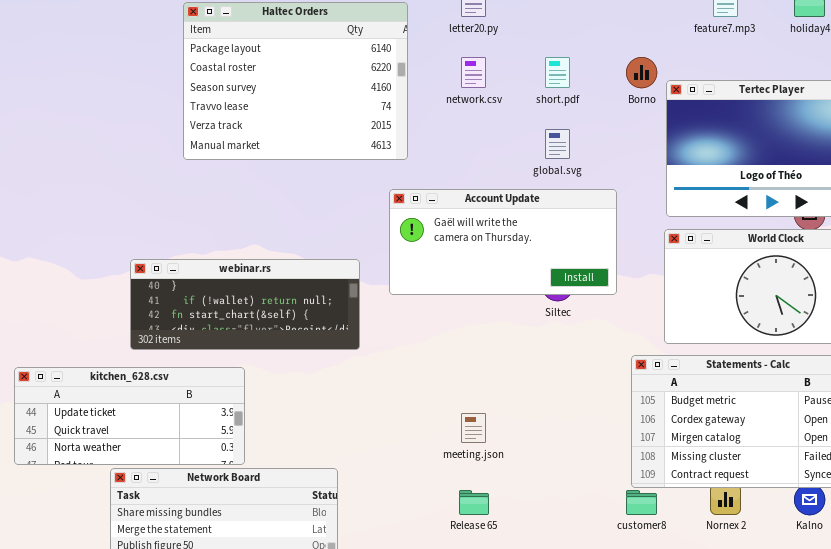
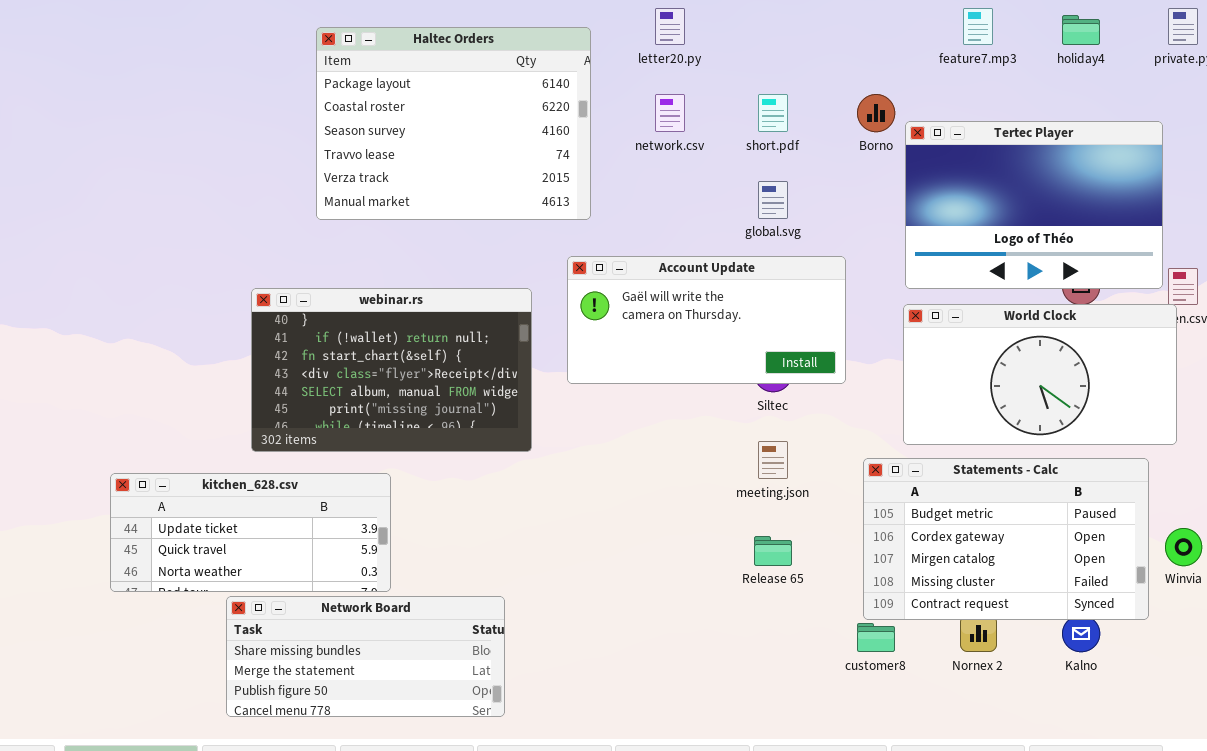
webinar.rs: [130,259,360,350] -> [251,288,532,452], resized
meeting.json: [461,413,486,443] -> [758,441,788,479], moved
Release 65: [459,490,489,515] -> [754,536,792,566], moved

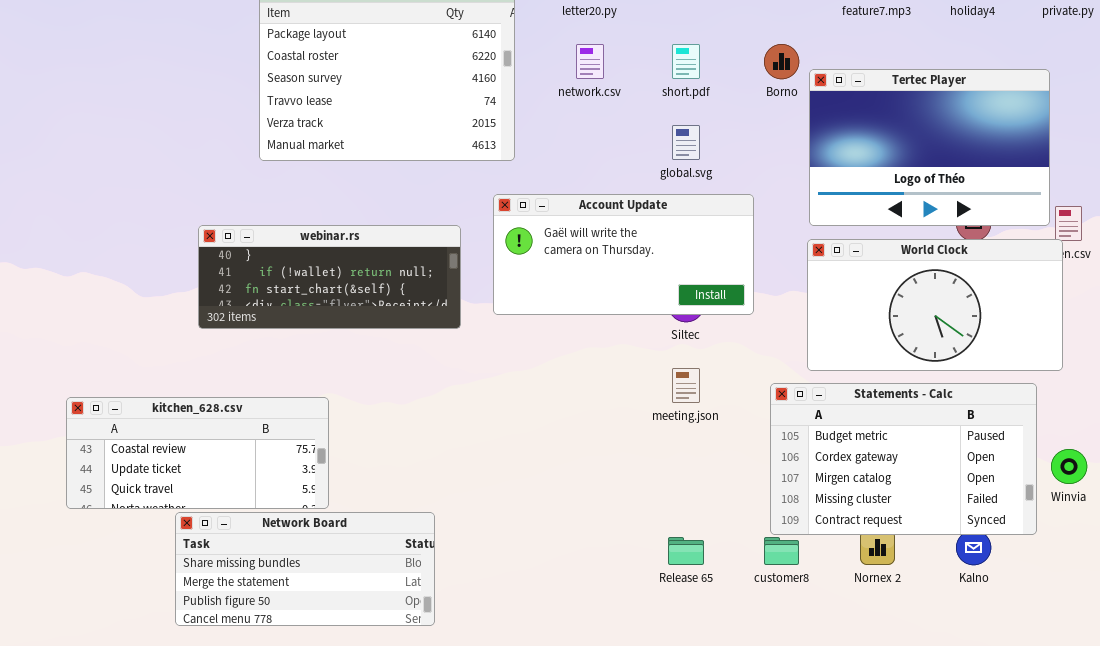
webinar.rs: [251,288,532,452] -> [198,225,461,329], resized
kitchen_628.csv: [110,473,391,592] -> [66,397,329,509], scrolled up 1 row
Release 65: [754,536,792,566] -> [668,537,704,565], moved

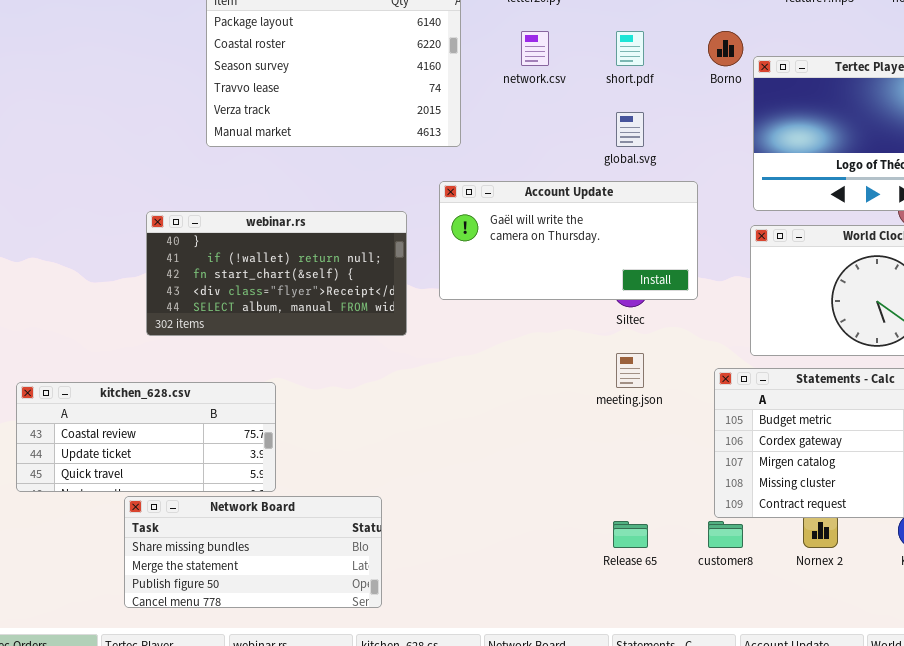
webinar.rs: [198,225,461,329] -> [146,211,407,336], resized

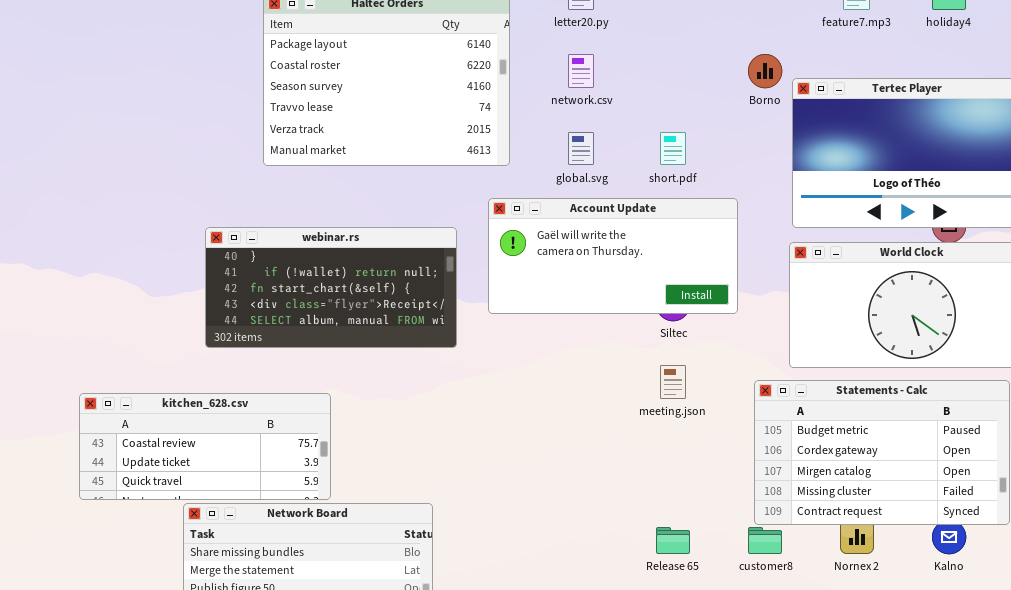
short.pdf: [616,31,644,66] -> [660,132,686,165], moved
global.svg: [616,112,644,147] -> [568,132,594,165], moved

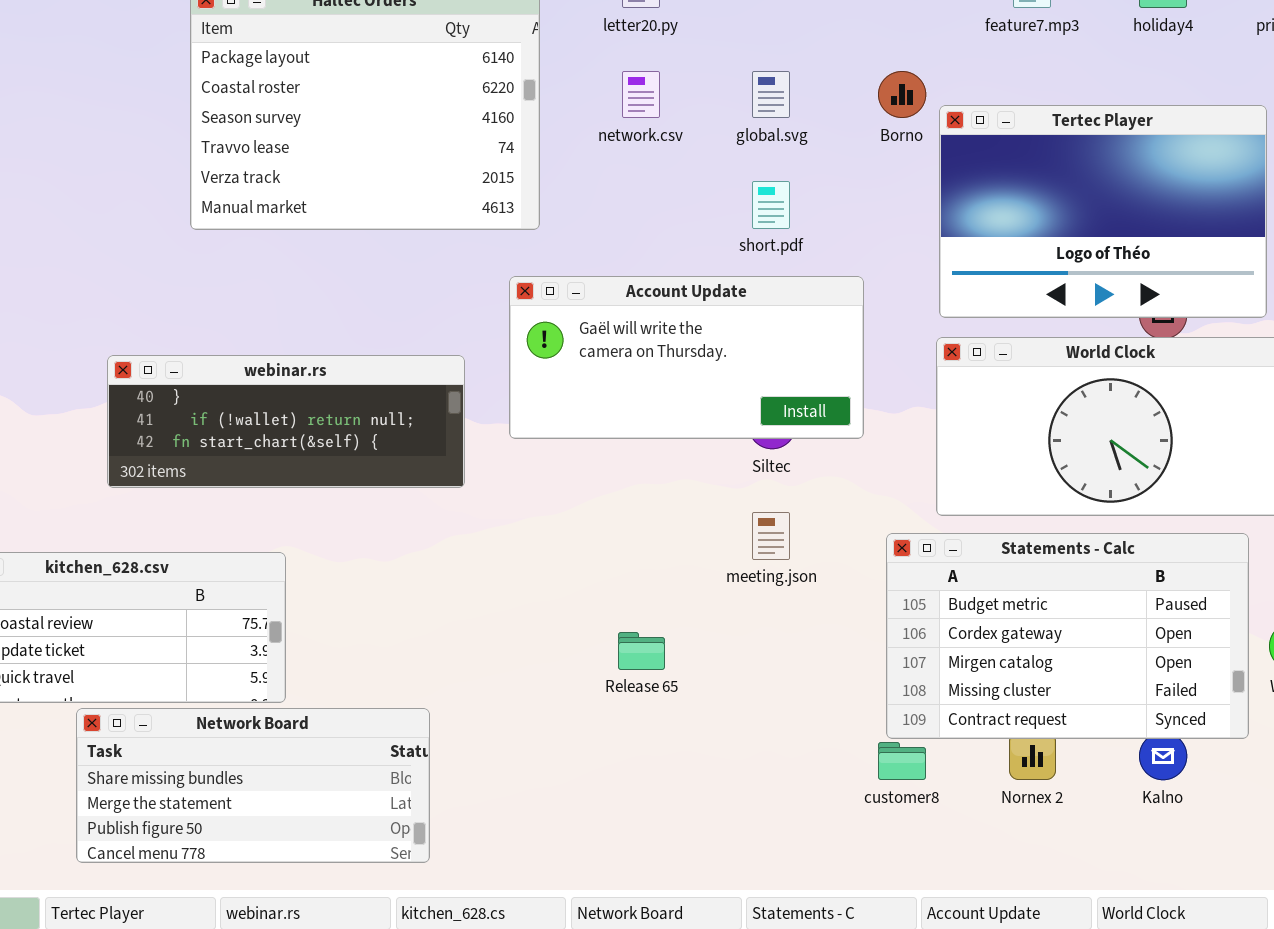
global.svg: [568,132,594,165] -> [752,71,790,118], moved
webinar.rs: [205,227,457,348] -> [107,355,465,488], resized
Release 65: [656,527,690,554] -> [618,632,665,670], moved

